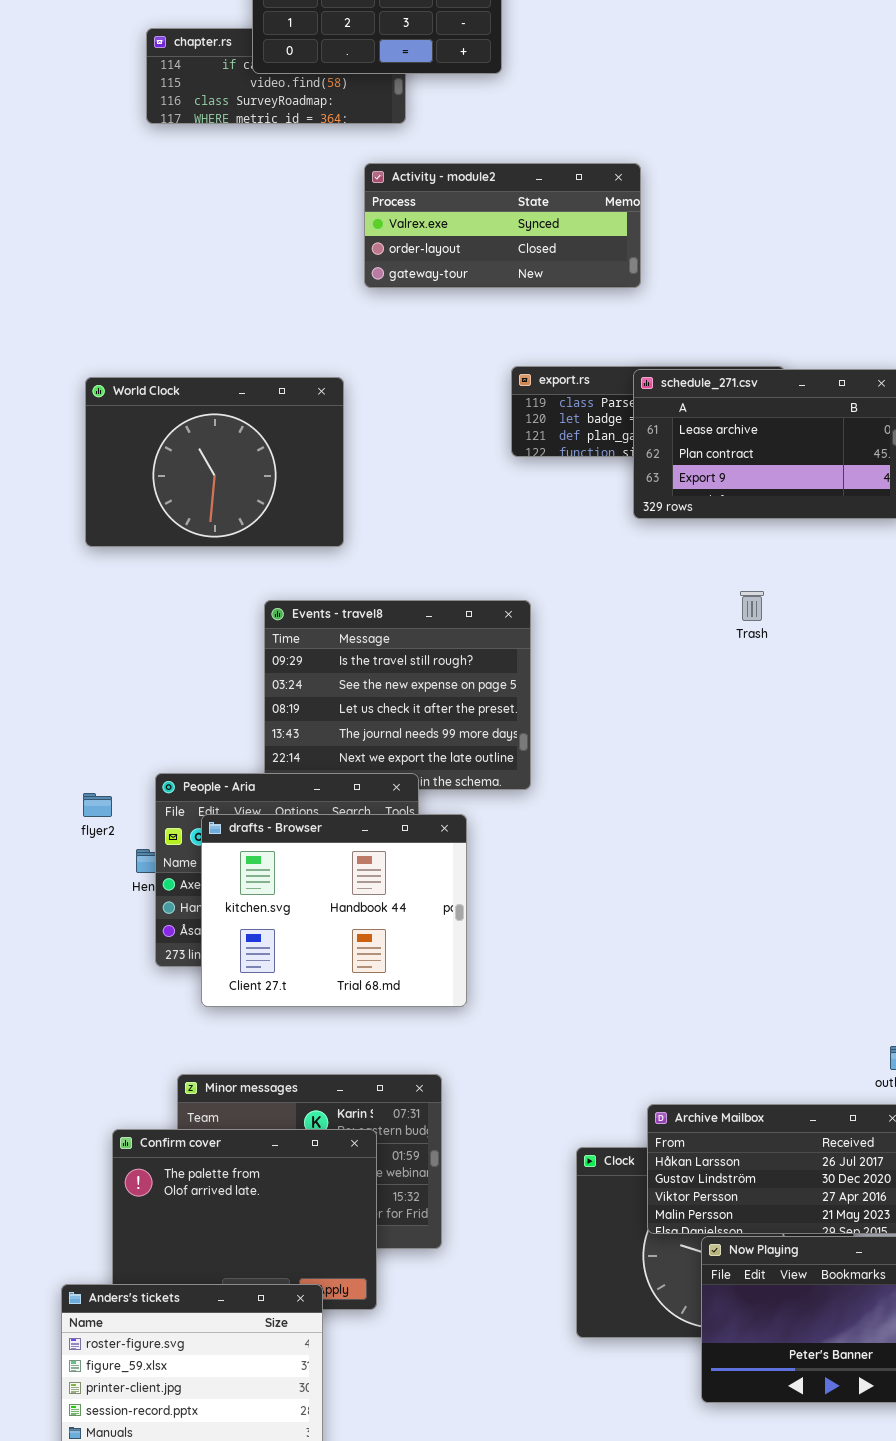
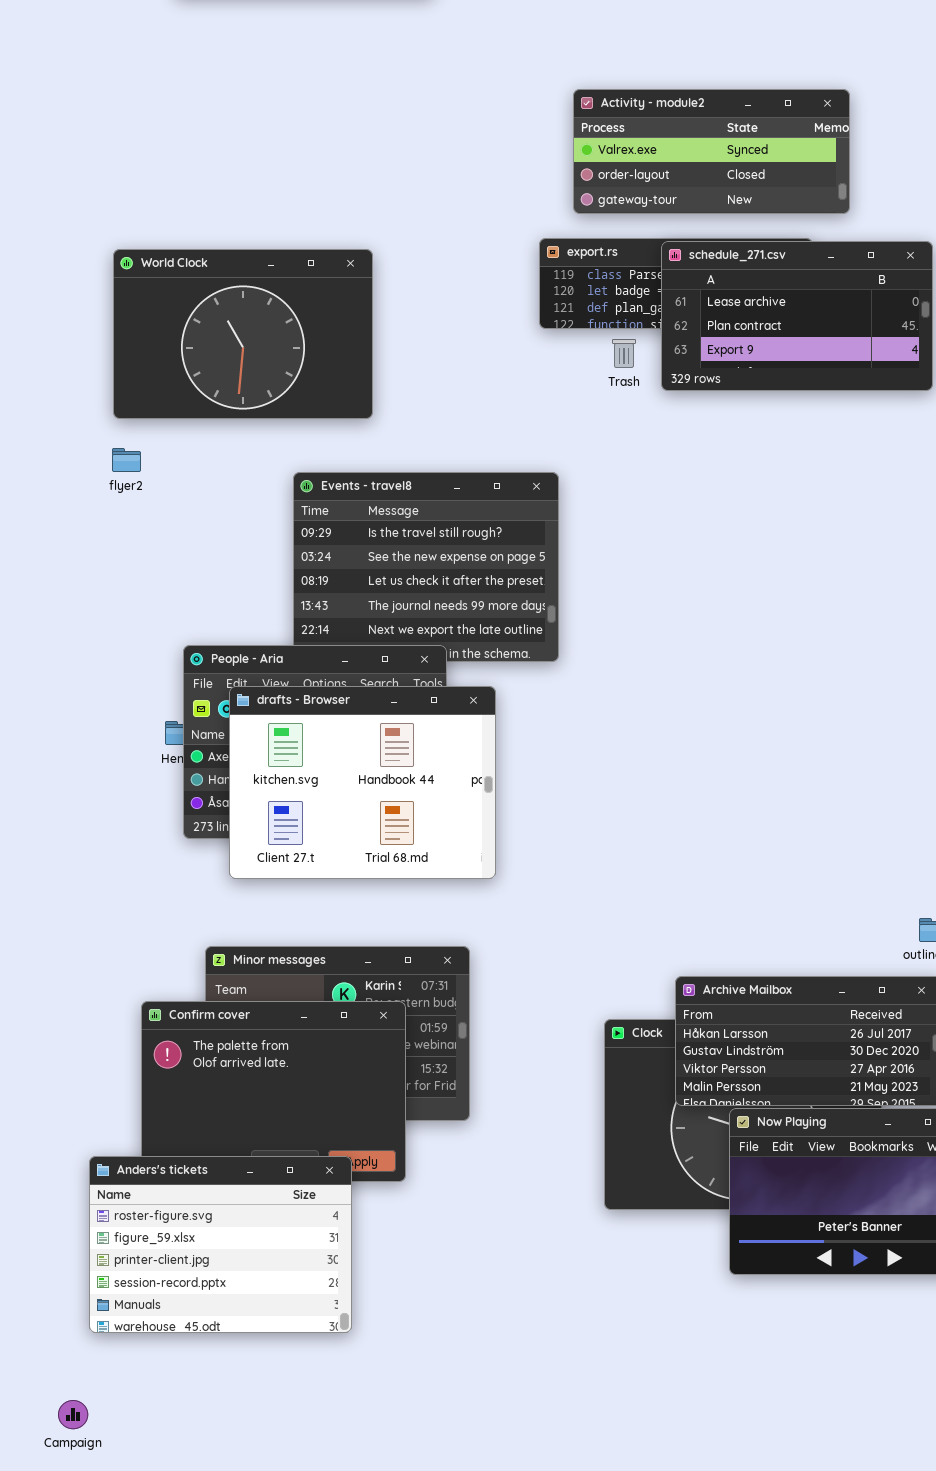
Activity - module2: [364,163,641,288] -> [573,89,850,214], moved
Trash: [740,591,764,621] -> [612,339,636,368], moved
flyer2: [83,793,112,817] -> [112,448,141,472], moved

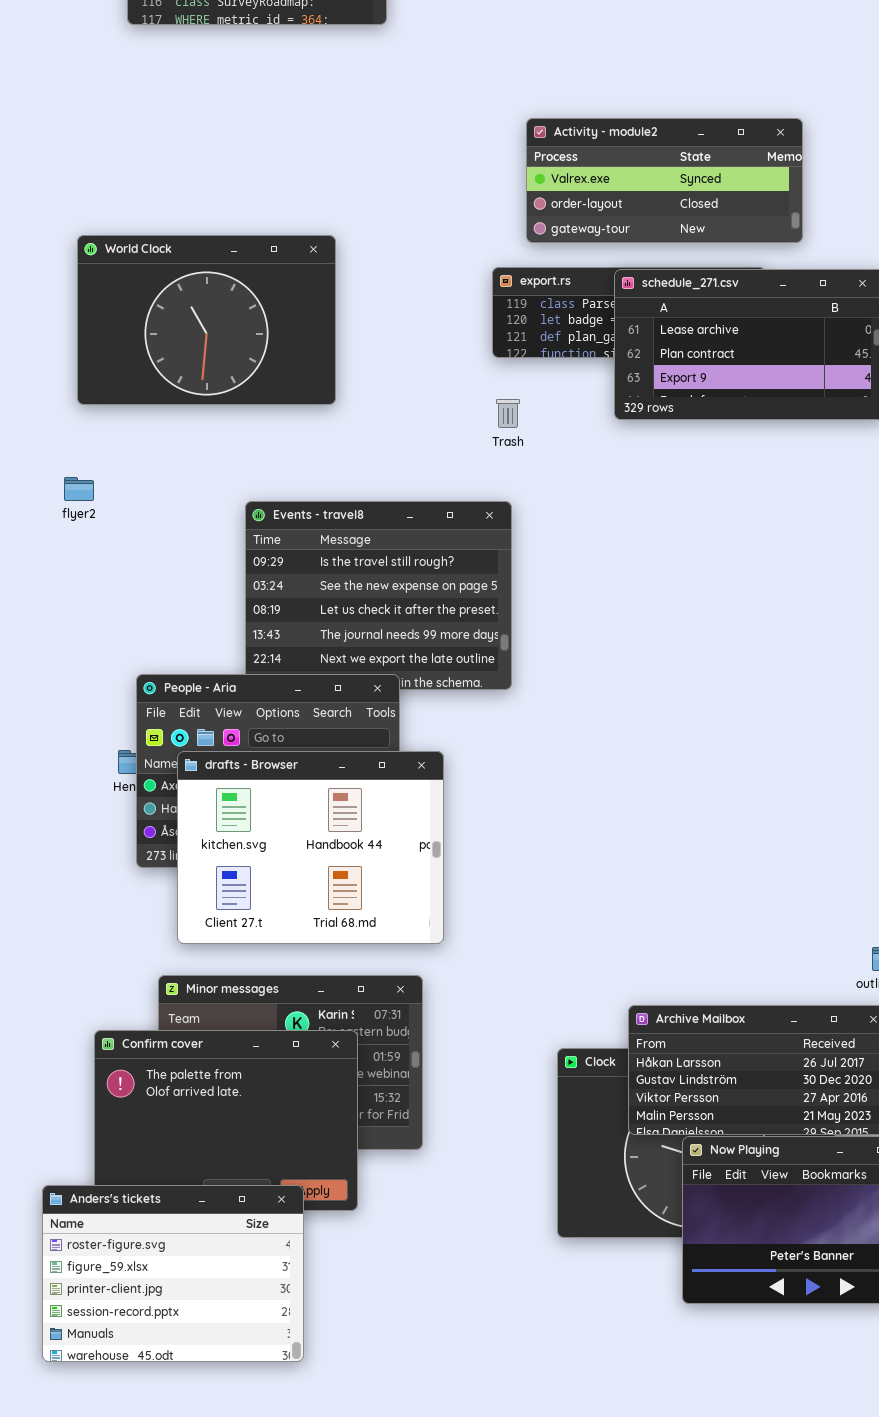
World Clock: [113,249,373,419] -> [77,235,336,405], moved
Trash: [612,339,636,368] -> [496,399,520,428], moved
drafts - Browser: [229,686,496,879] -> [177,751,444,944], moved

